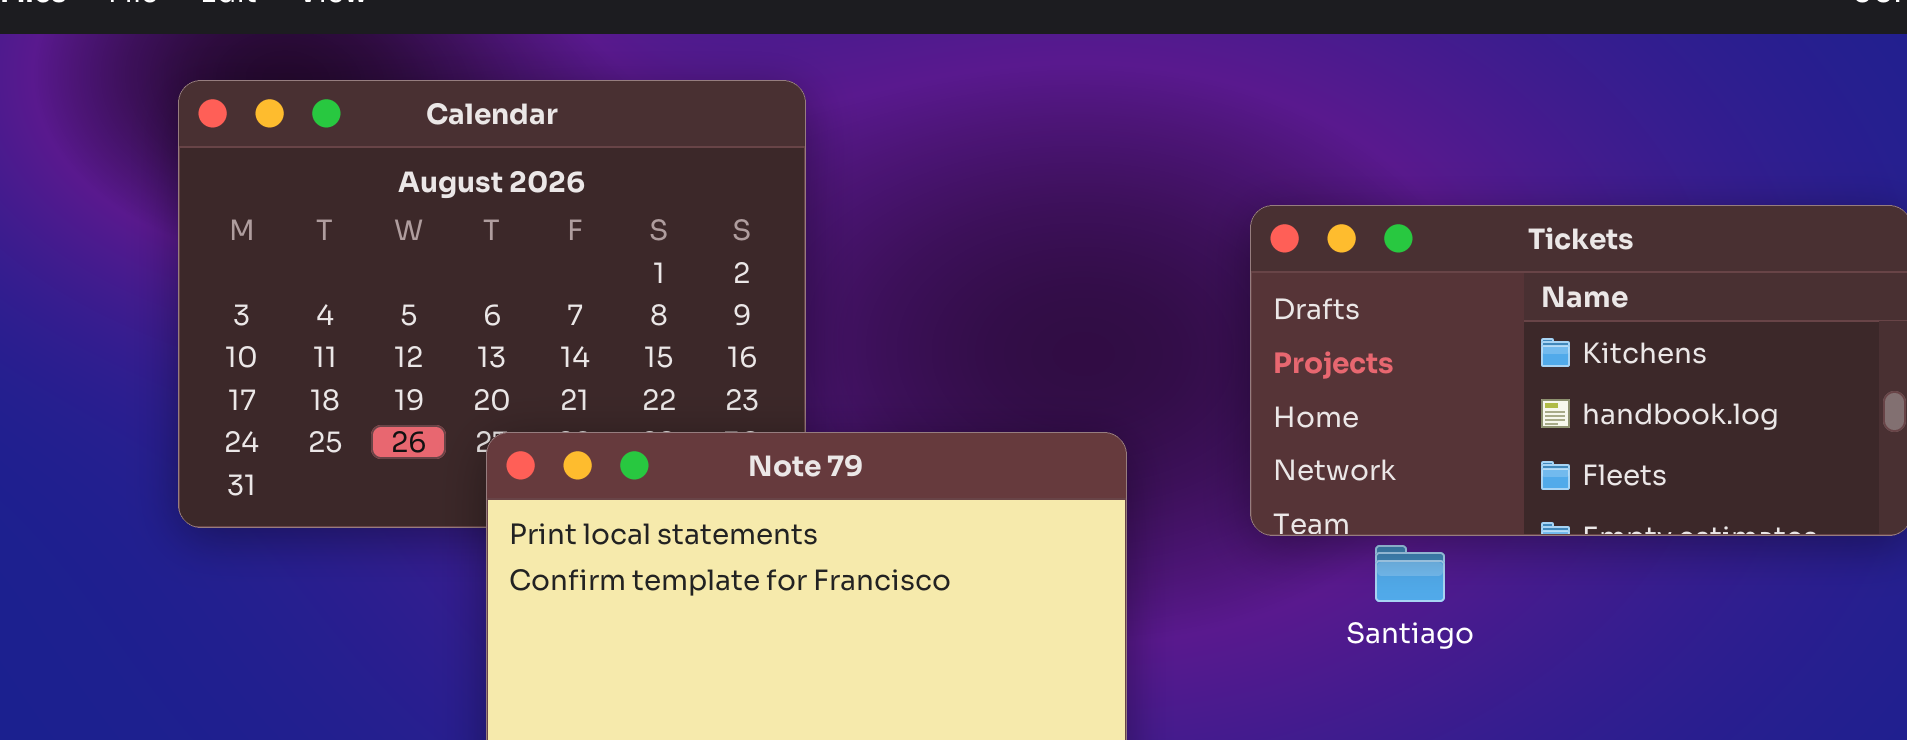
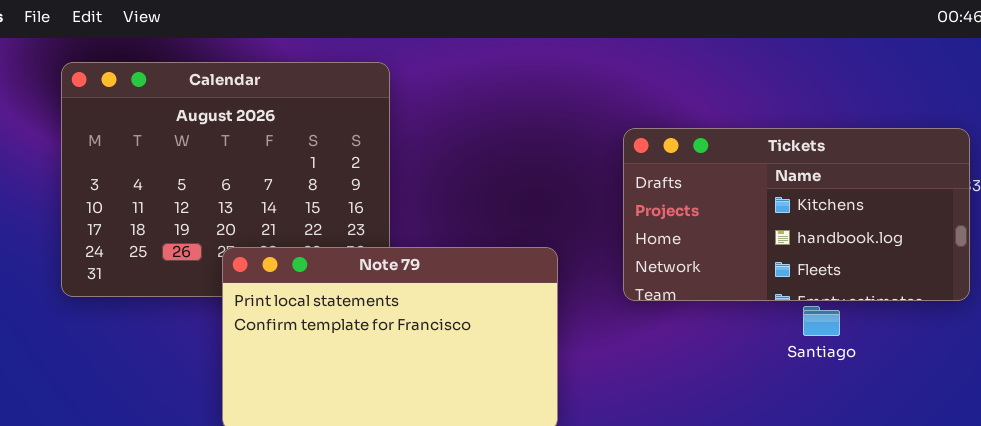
Santiago: [1375,545,1445,602] -> [803,306,840,336], moved

